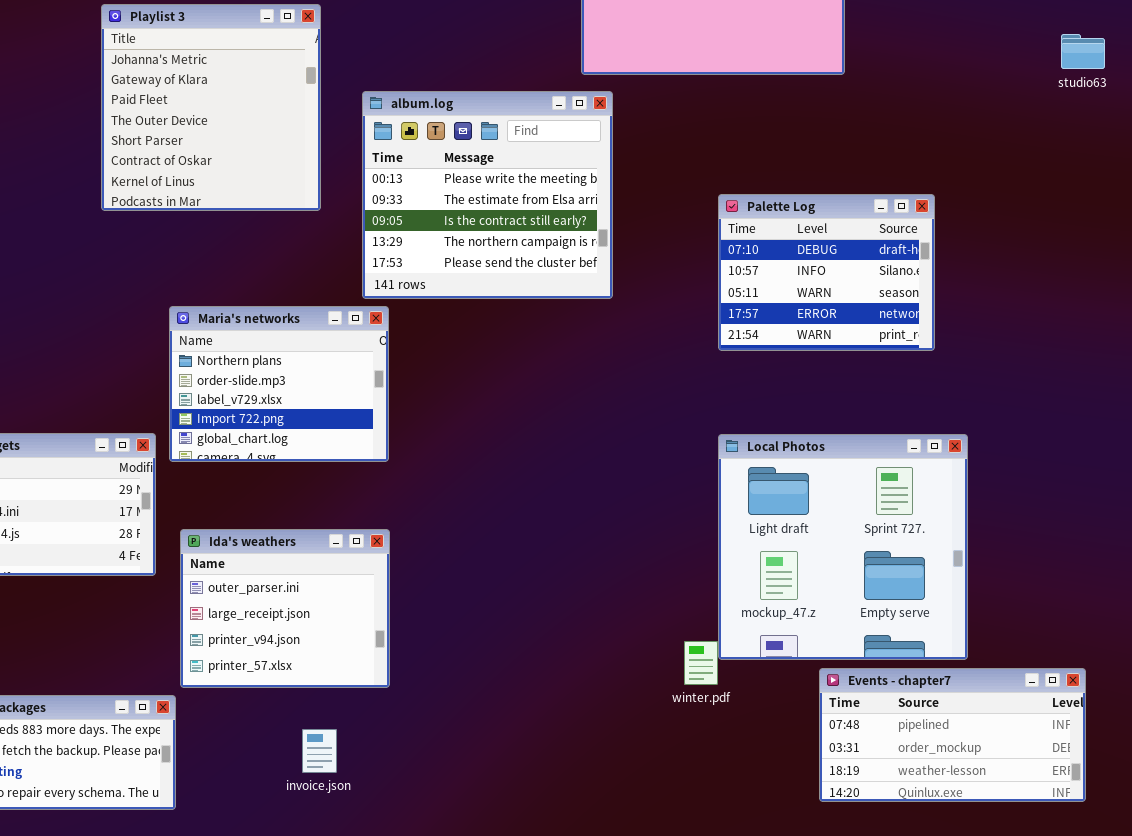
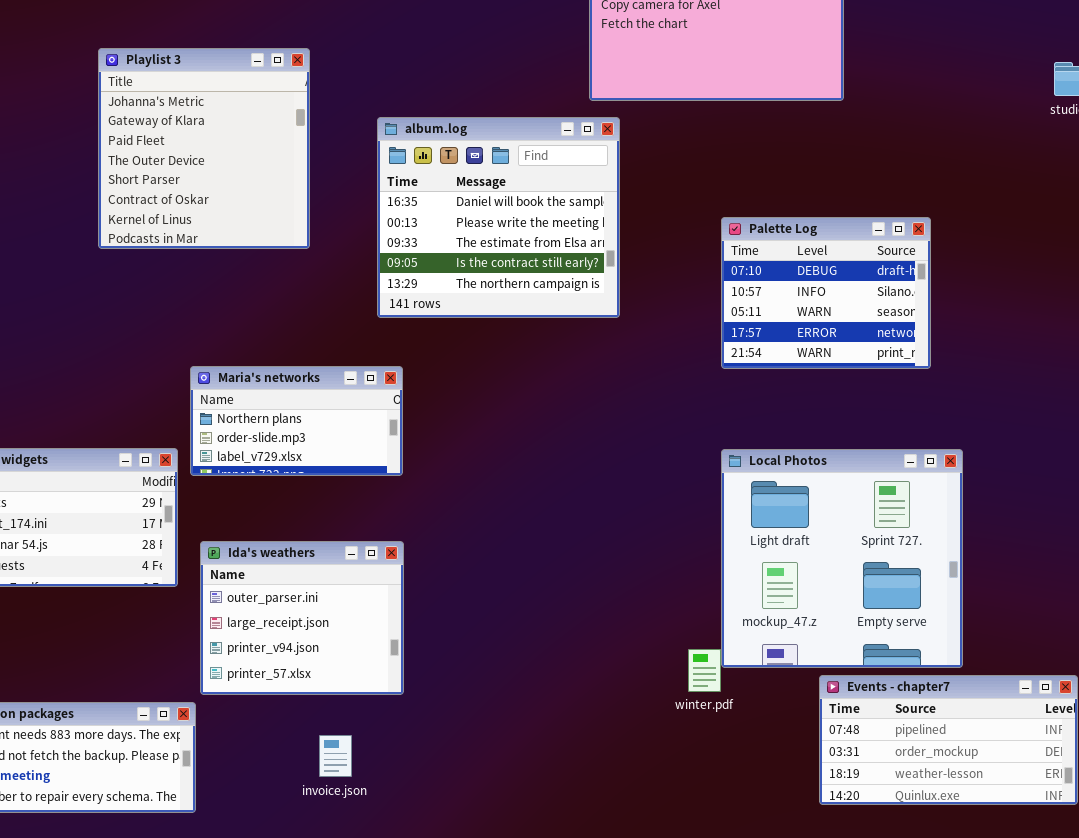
Playlist 3: [101,4,321,211] -> [98,48,310,249], moved
album.log: [362,91,613,299] -> [377,117,620,318], scrolled up 1 row
Maria's networks: [169,306,389,462] -> [190,366,403,476], resized

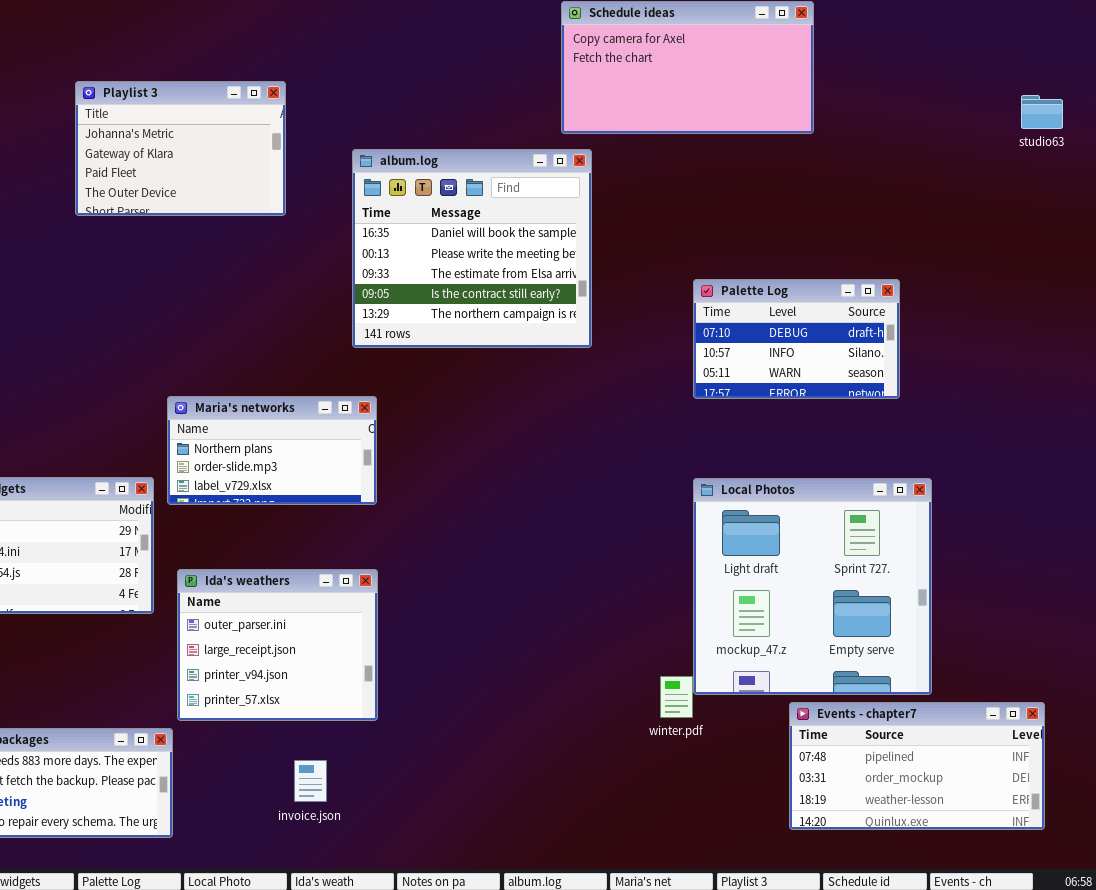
Playlist 3: [98,48,310,249] -> [75,81,286,216], resized
Palette Log: [721,217,931,369] -> [693,279,900,399], resized

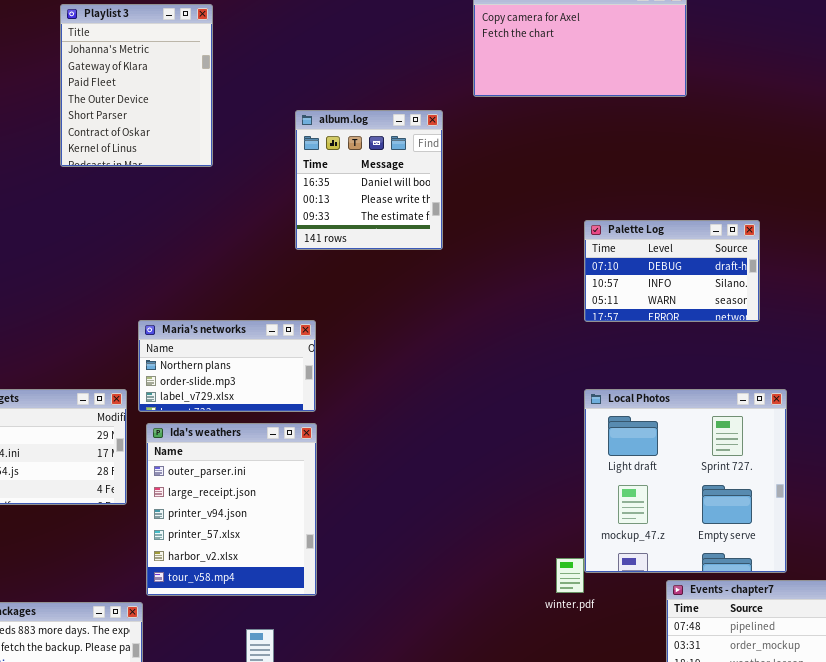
Playlist 3: [75,81,286,216] -> [60,4,213,167], resized
album.log: [352,149,592,348] -> [295,110,443,250], resized
Ida's weathers: [177,569,378,721] -> [146,423,317,596], resized

